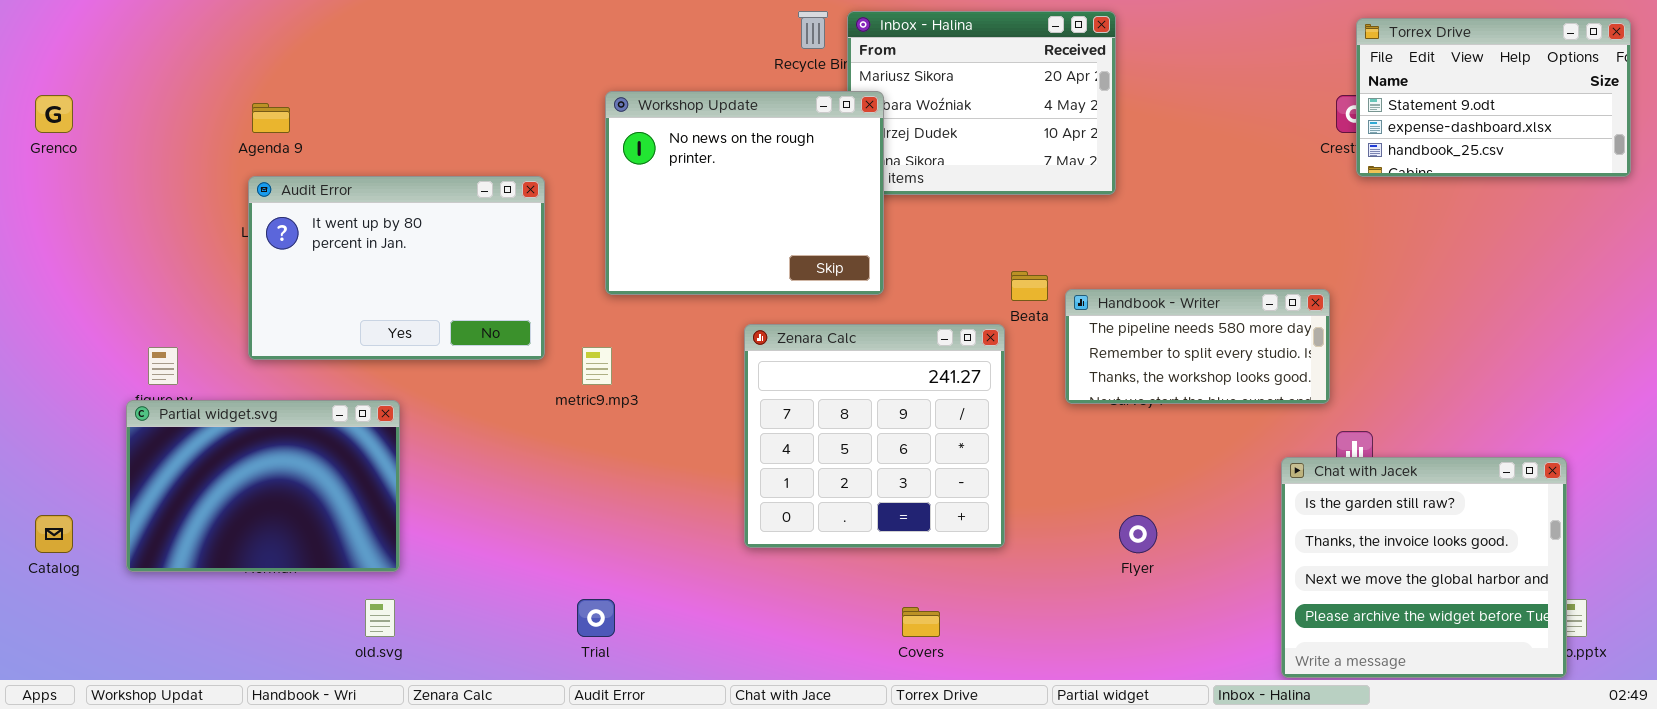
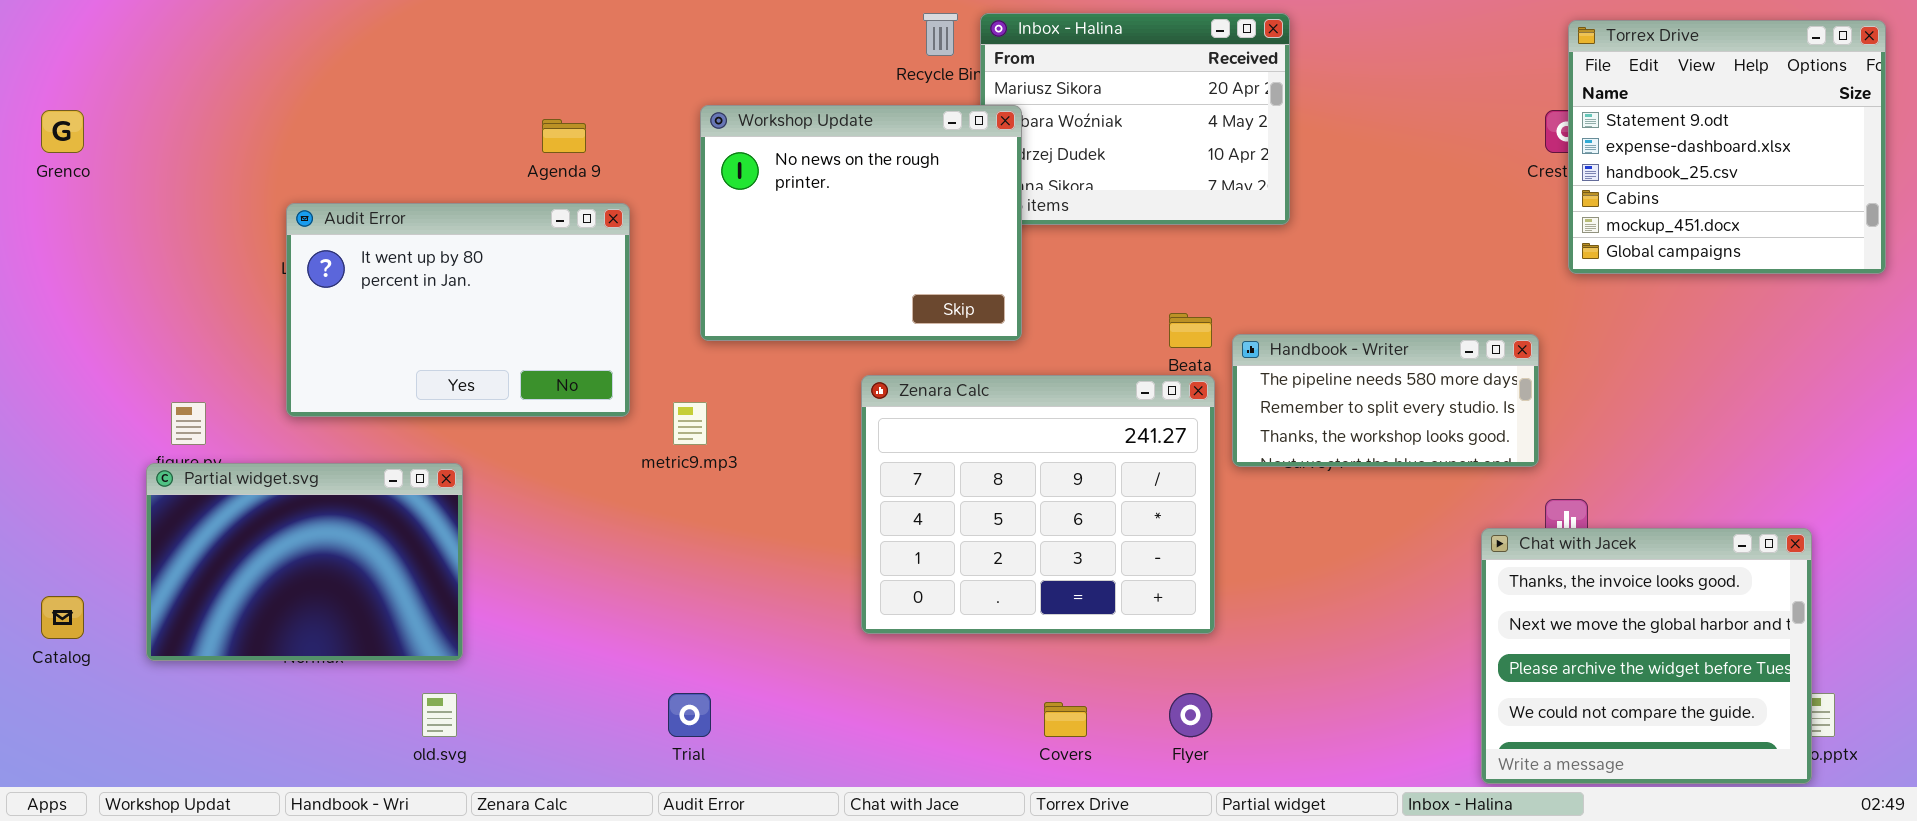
Torrex Drive: [1356,18,1631,177] -> [1568,20,1886,274], resized
Agenda 9: [252,103,290,133] -> [542,119,586,153], moved
Zenara Calc: [744,324,1005,548] -> [861,375,1215,634], resized
Chat with Jacek: [1281,457,1567,678] -> [1481,528,1812,784], scrolled down 1 row
Flyer: [1119,515,1157,553] -> [1169,693,1212,737], moved

